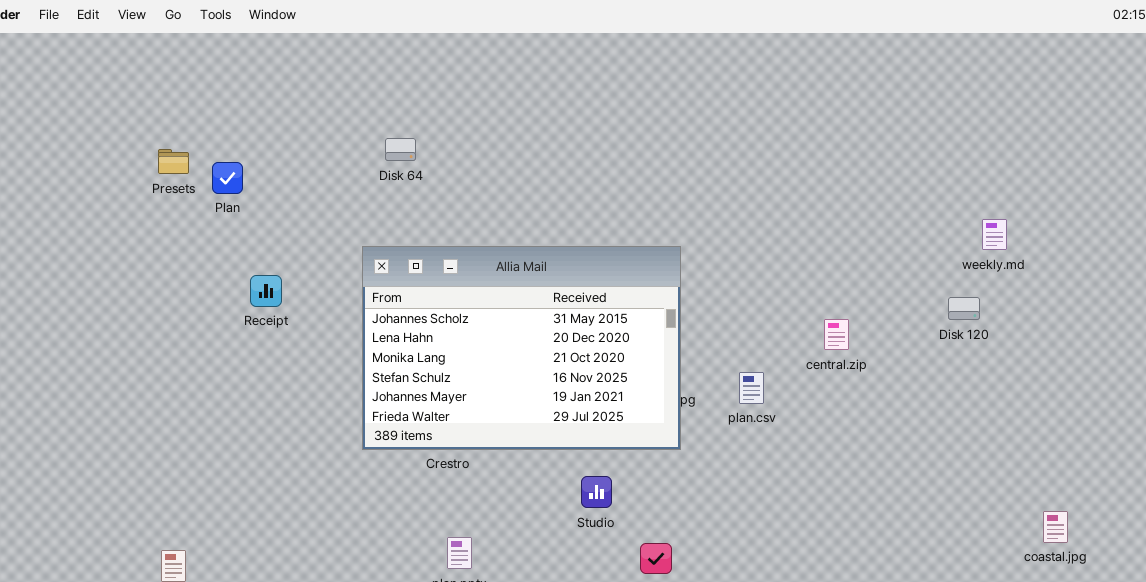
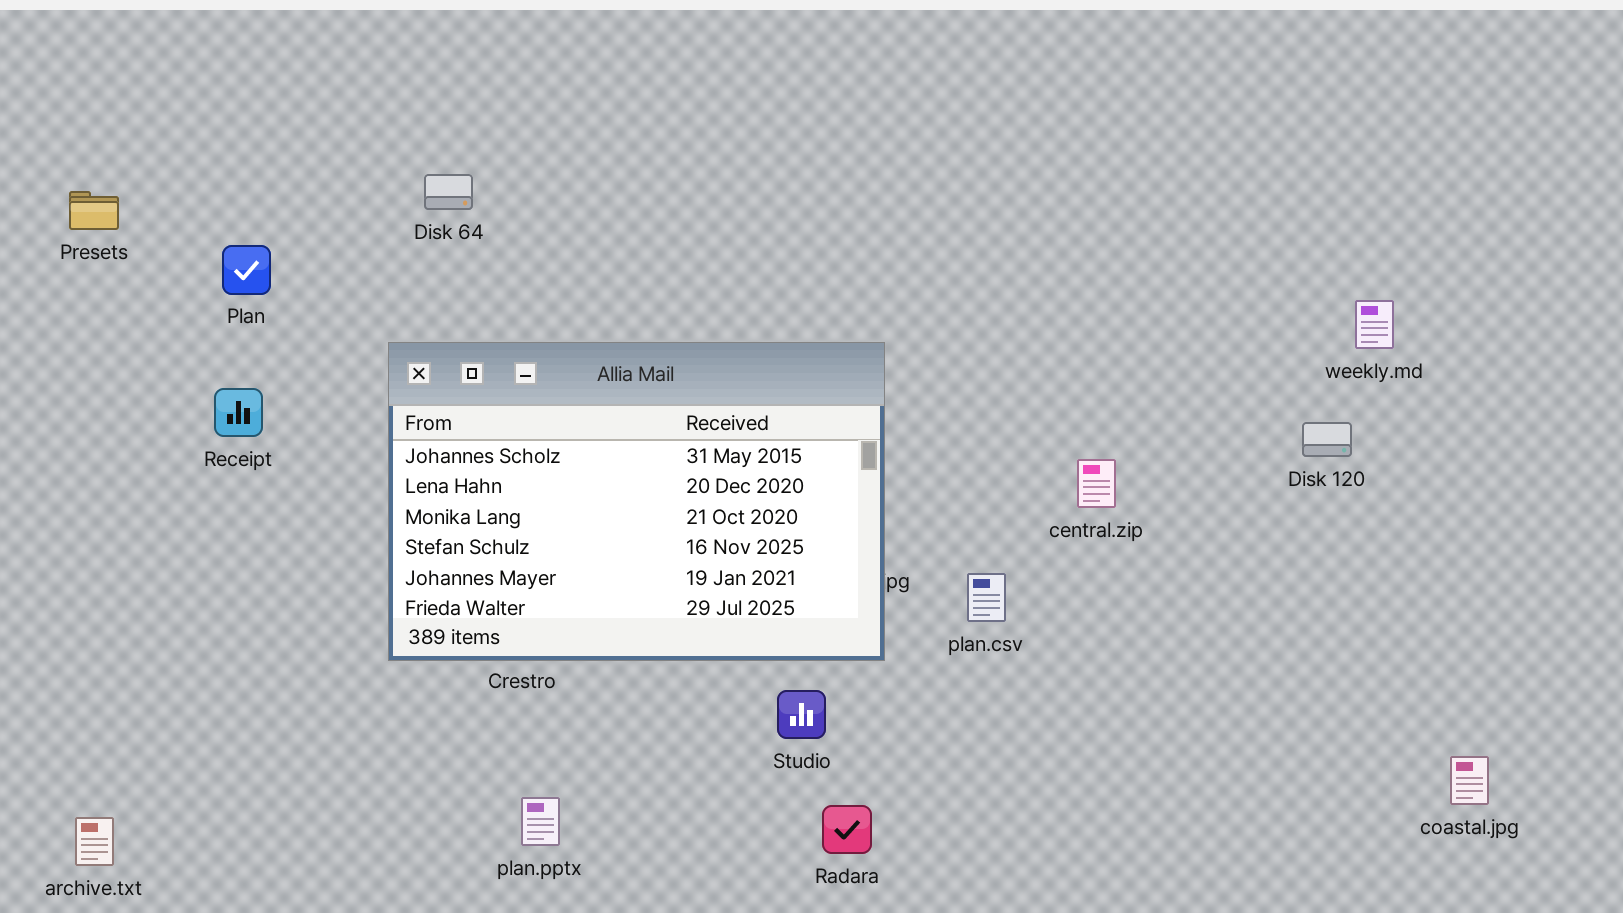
Plan: [212,162,243,194] -> [222,245,271,295], moved
central.zip: [824,319,849,350] -> [1077,459,1116,508], moved
plan.csv: [739,372,764,404] -> [967,573,1006,622], moved
Studio: [581,476,612,508] -> [777,690,826,739], moved

